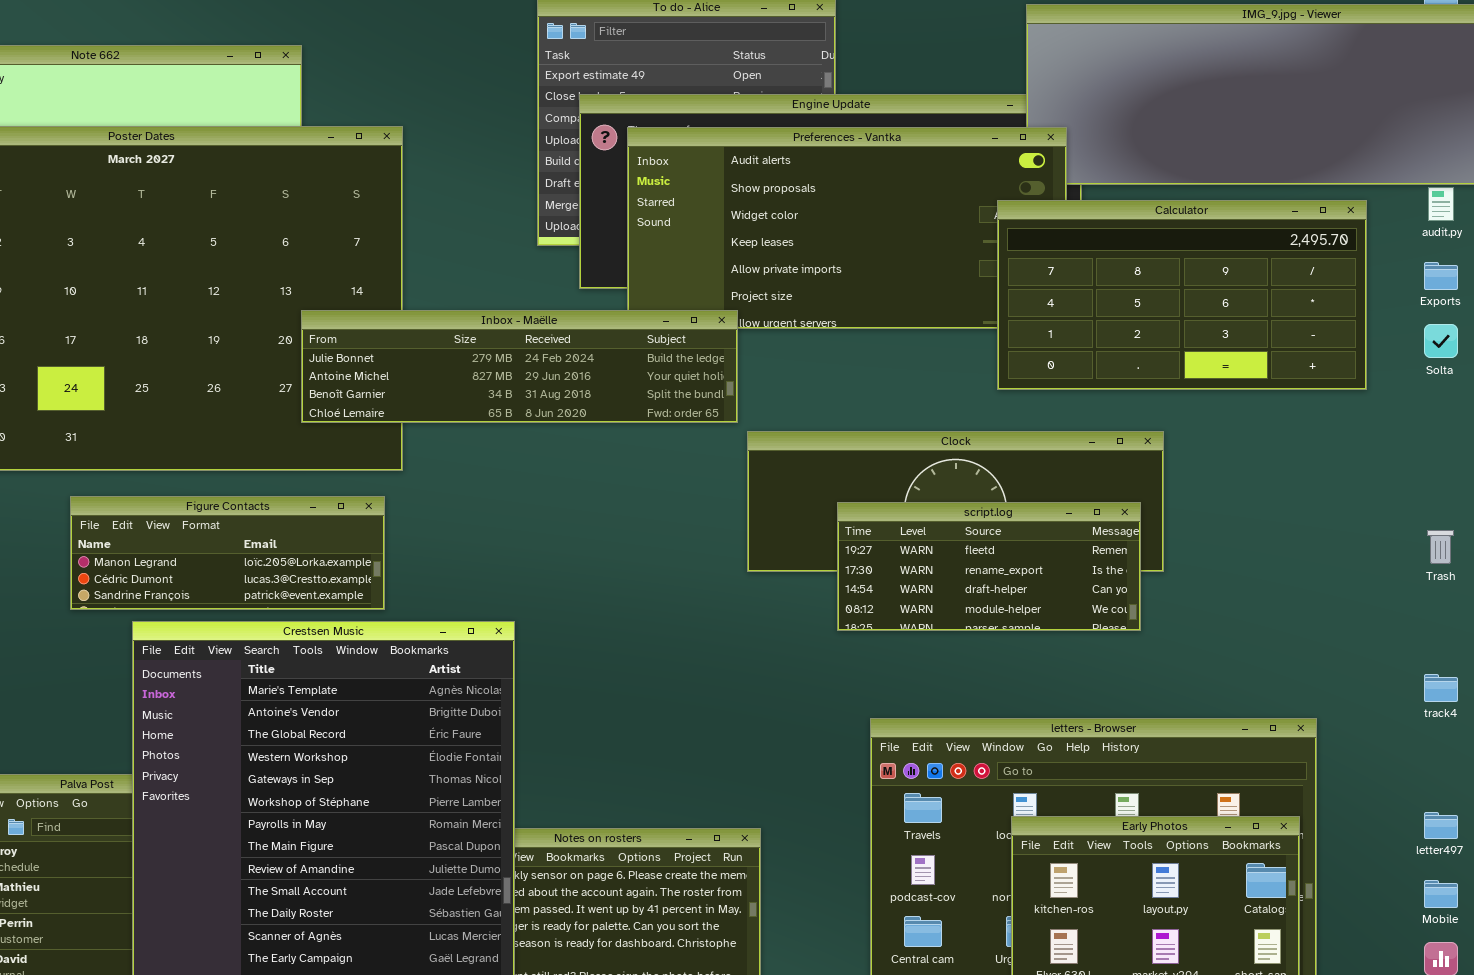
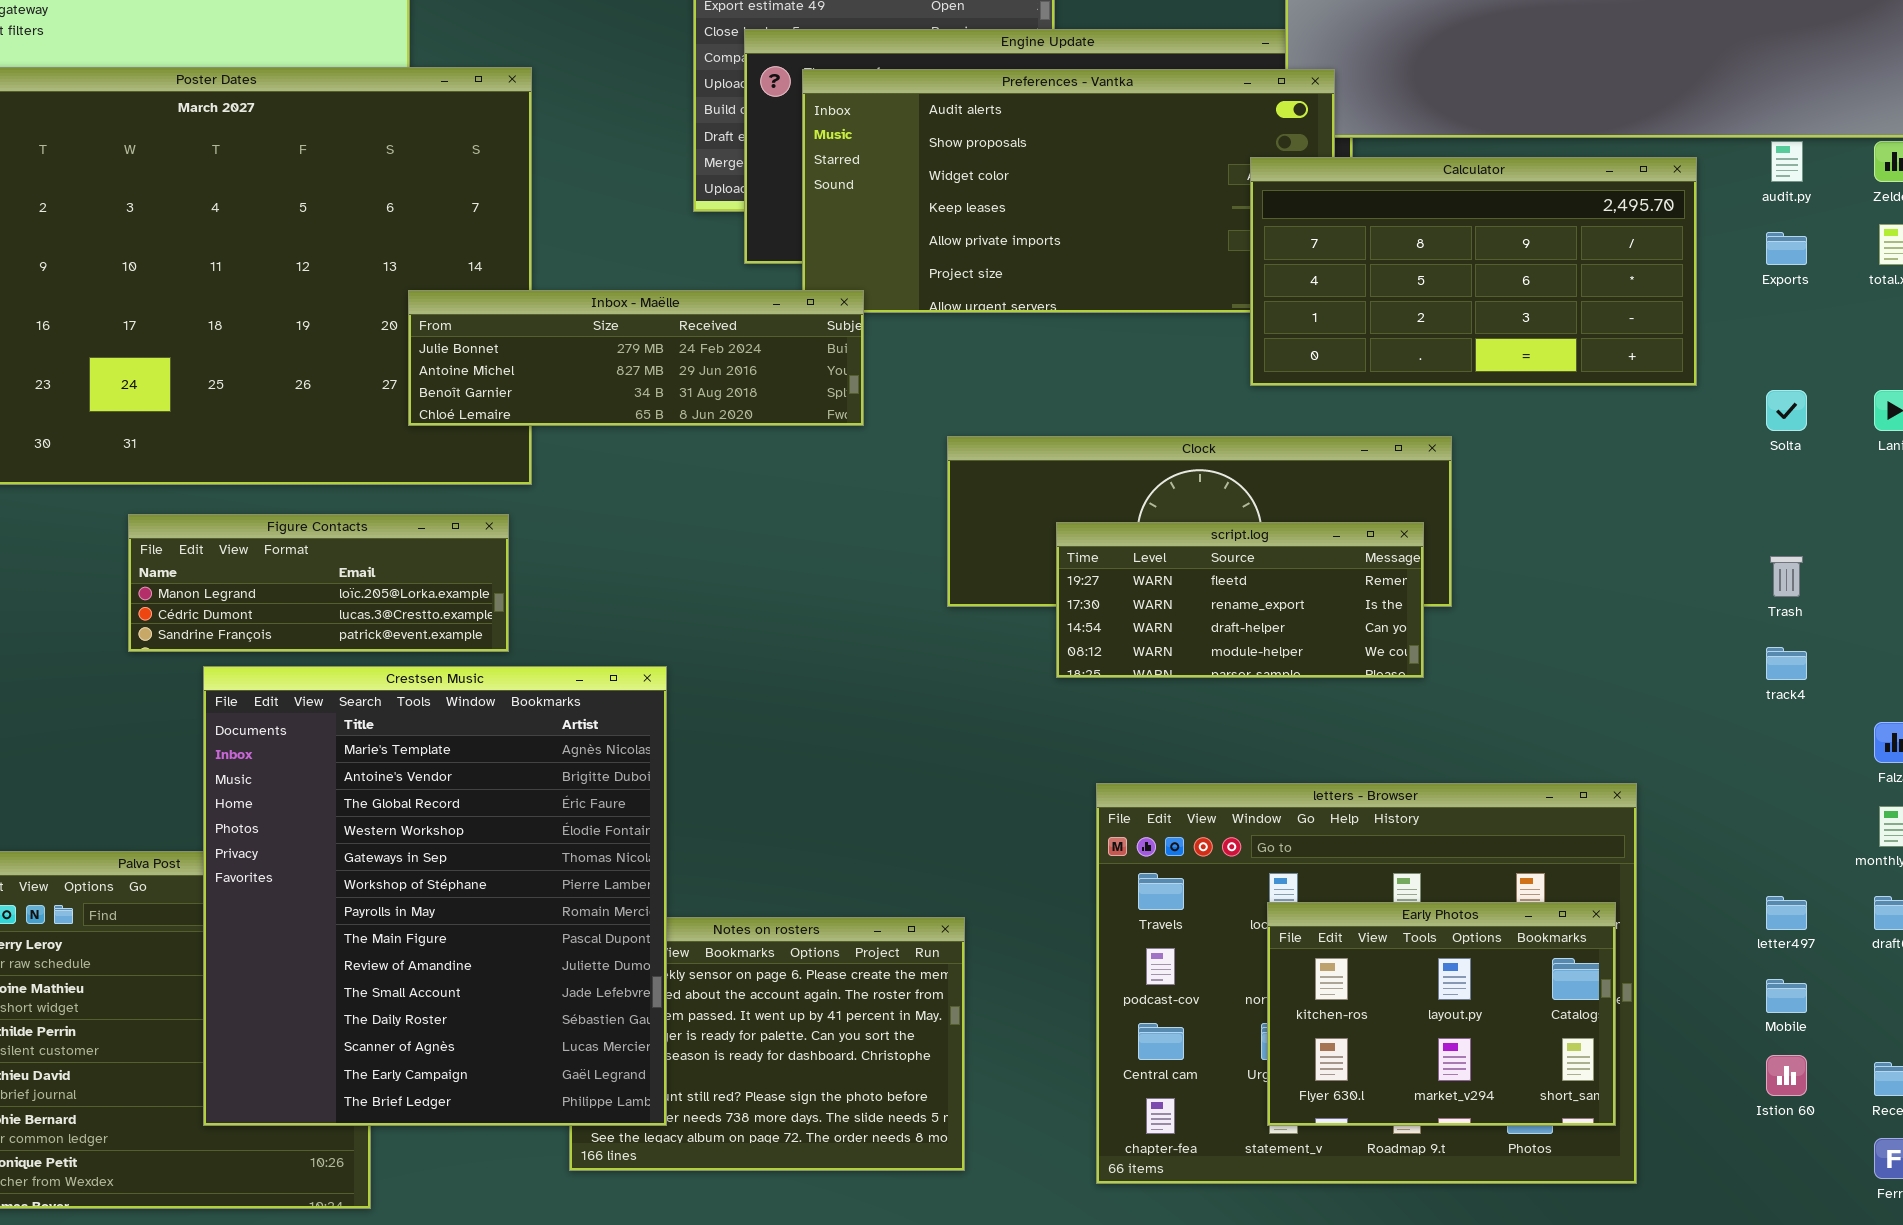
Inbox - Maëlle: [301,310,738,423] -> [408,290,864,426], resized
Solta: [1424,324,1458,358] -> [1766,390,1807,431], moved
track4: [1424,674,1458,702] -> [1766,647,1807,680], moved

